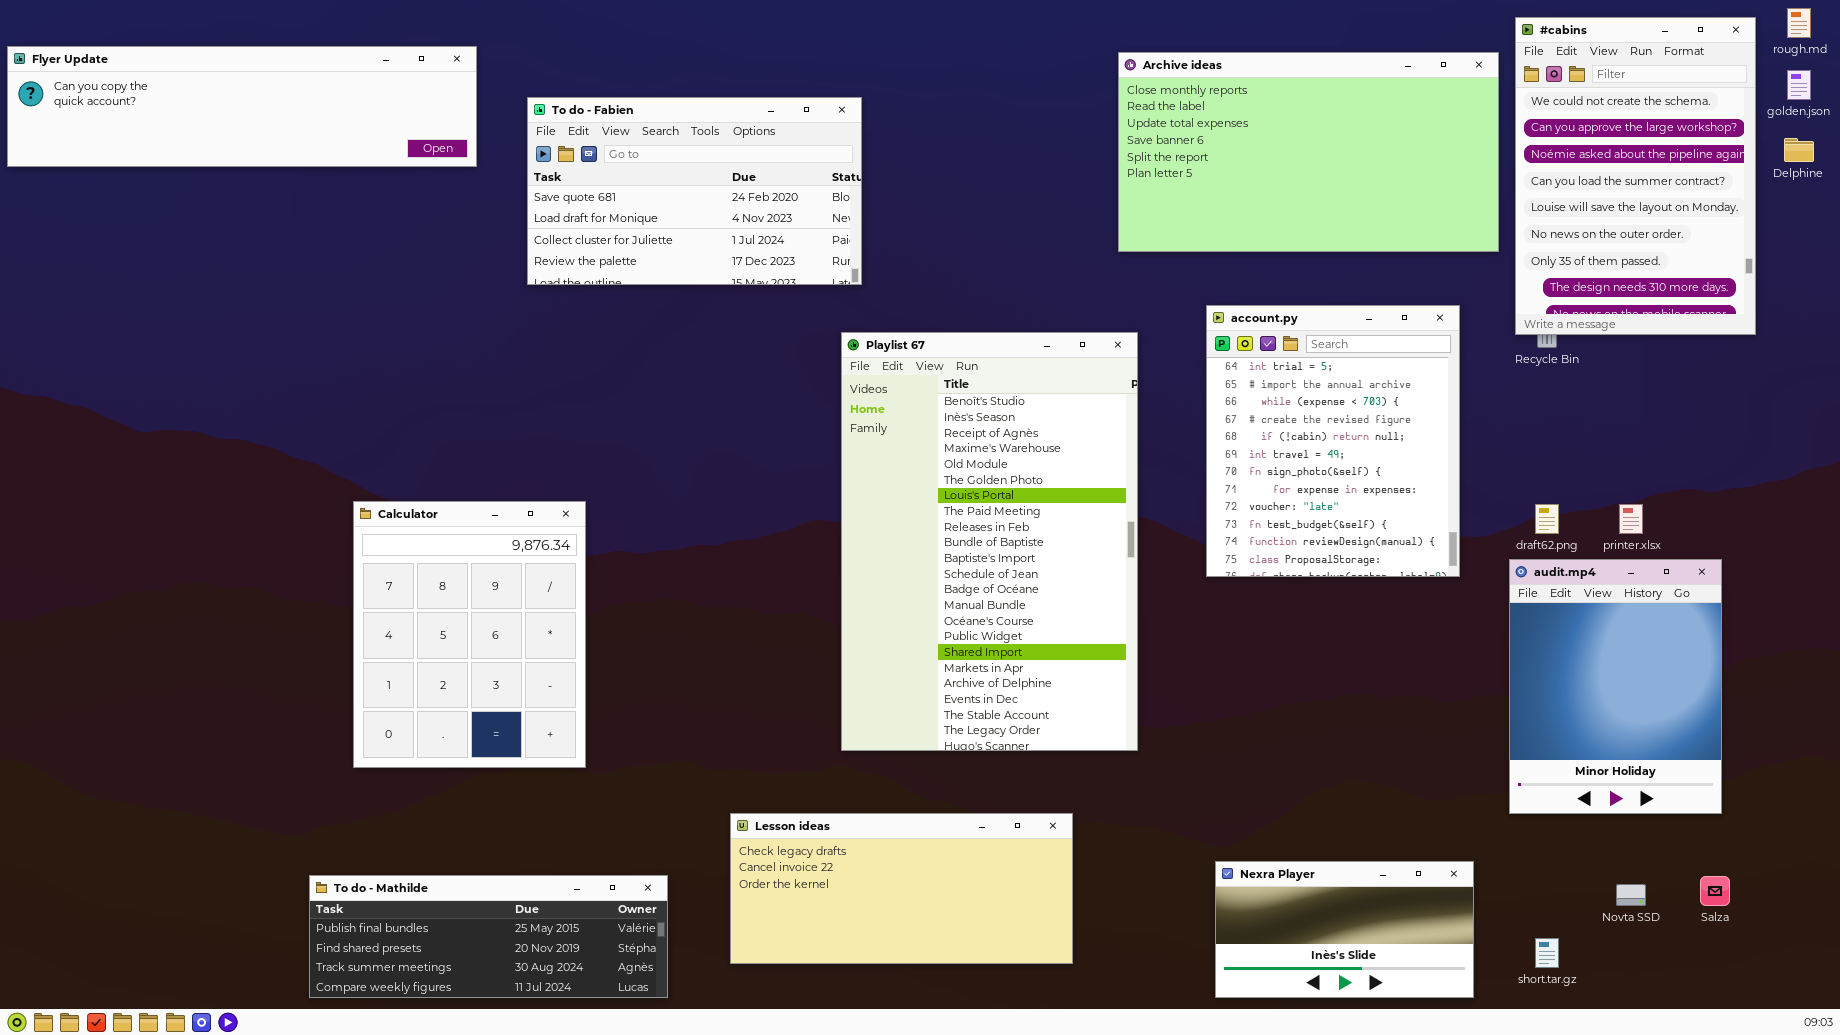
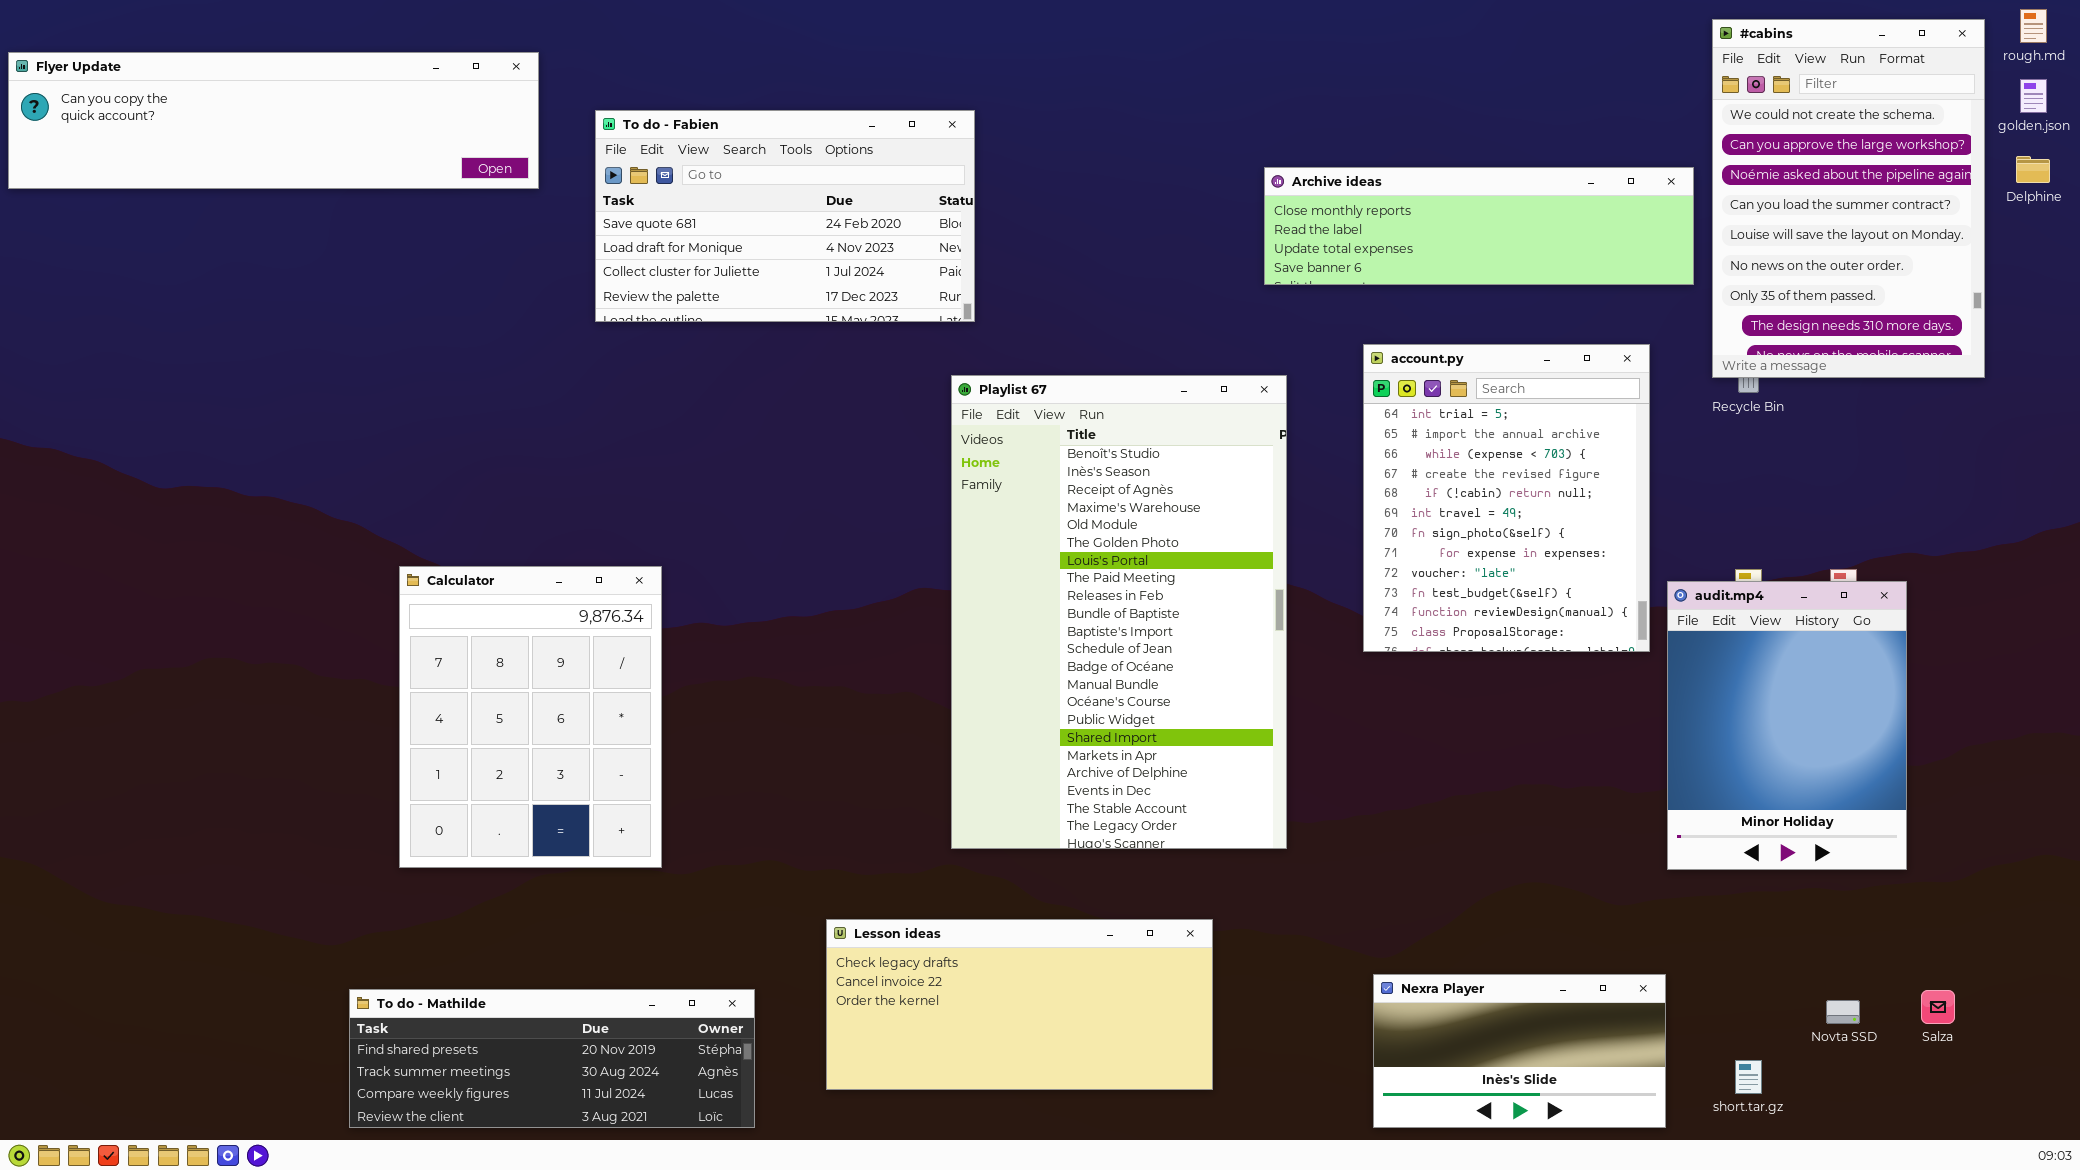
Archive ideas: [1118,52,1499,252] -> [1264,167,1694,285], resized
audit.mp4: [1509,559,1722,814] -> [1667,581,1907,870], moved
To do - Mathilde: [309,875,668,998] -> [349,989,755,1128], scrolled down 1 row

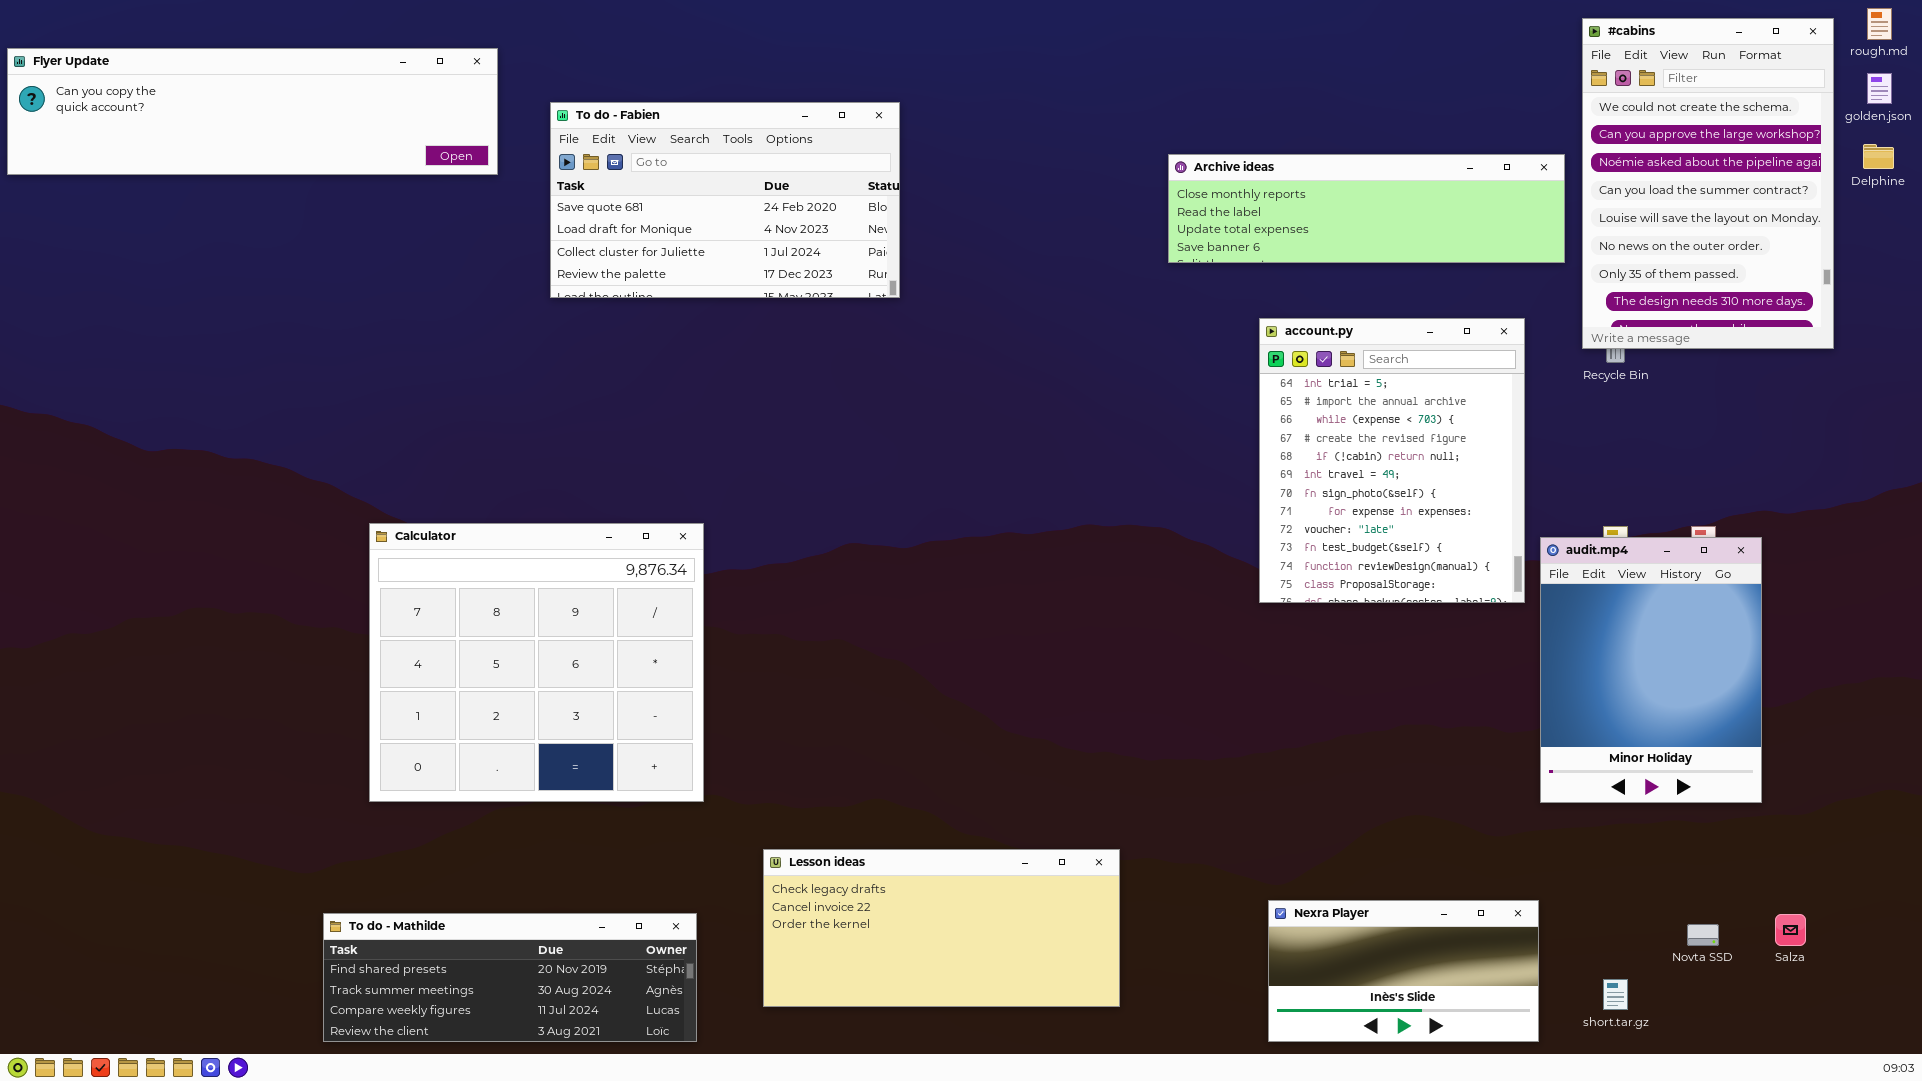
Playlist 67: [951,375,1287,849] -> none, closed
Calculator: [399,566,662,868] -> [369,523,704,802], resized

